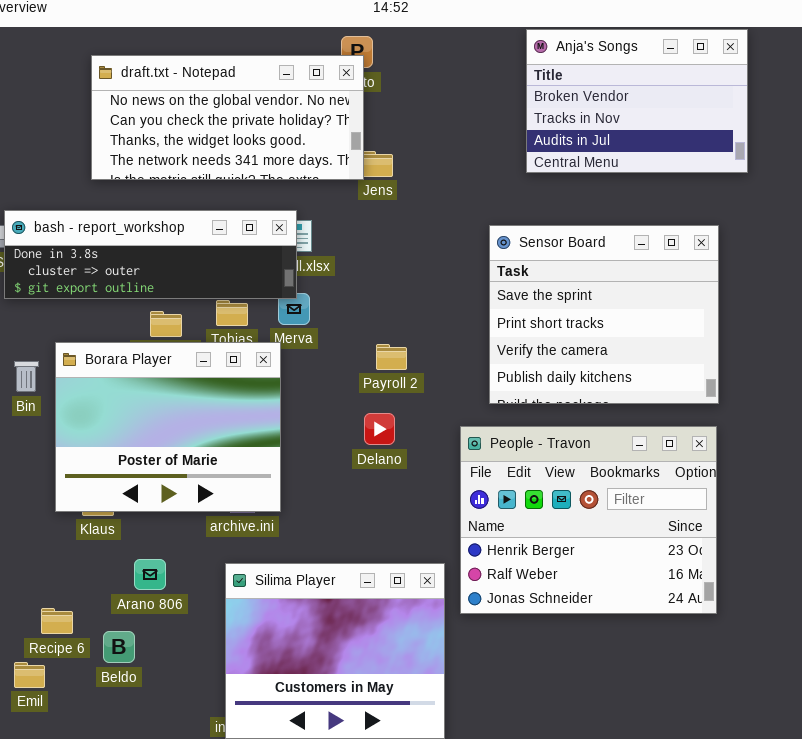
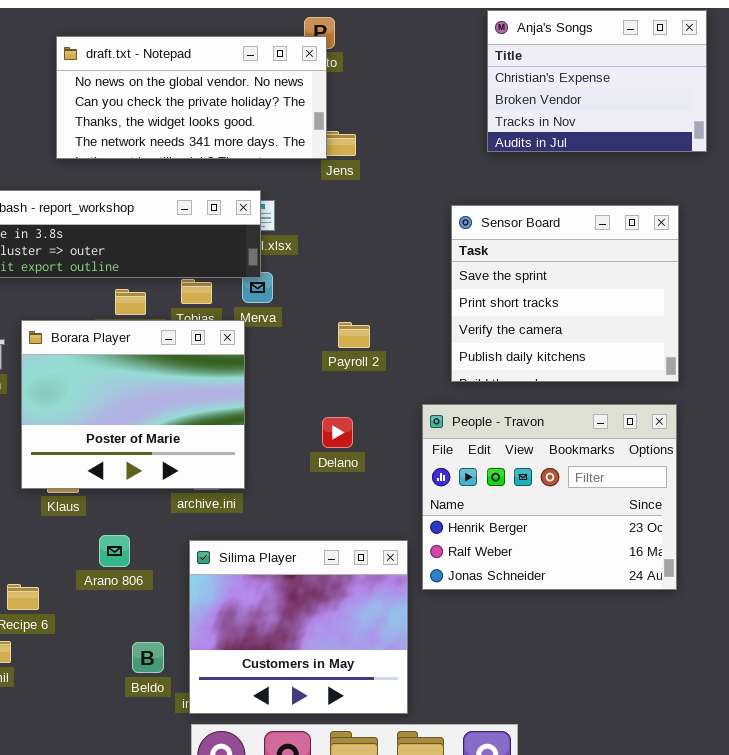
Anja's Songs: [526,29,748,173] -> [487,10,707,152], scrolled up 1 row
Delano: [364,413,395,445] -> [322,417,353,448], moved
Beldo: [103,631,135,663] -> [132,642,164,673], moved

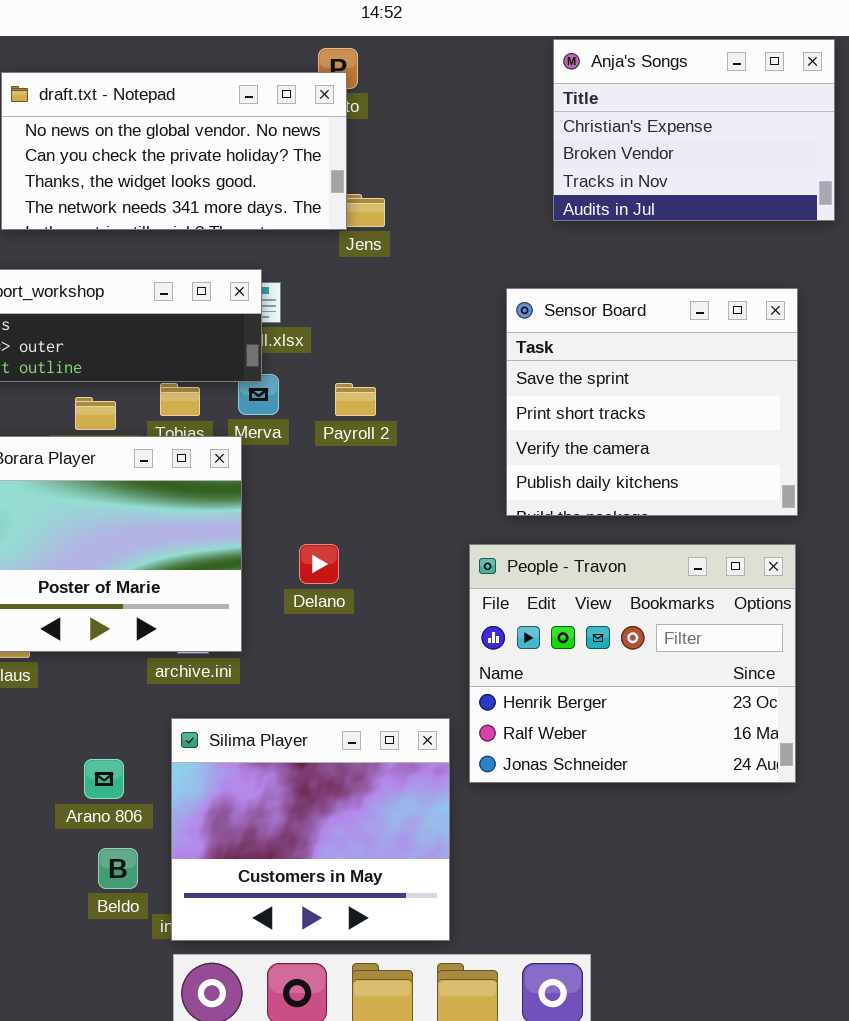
Payroll 2: [338,322,370,348] -> [335,383,376,416], moved
Delano: [322,417,353,448] -> [299,544,339,584], moved
Arano 806: [99,535,130,567] -> [84,759,124,799], moved

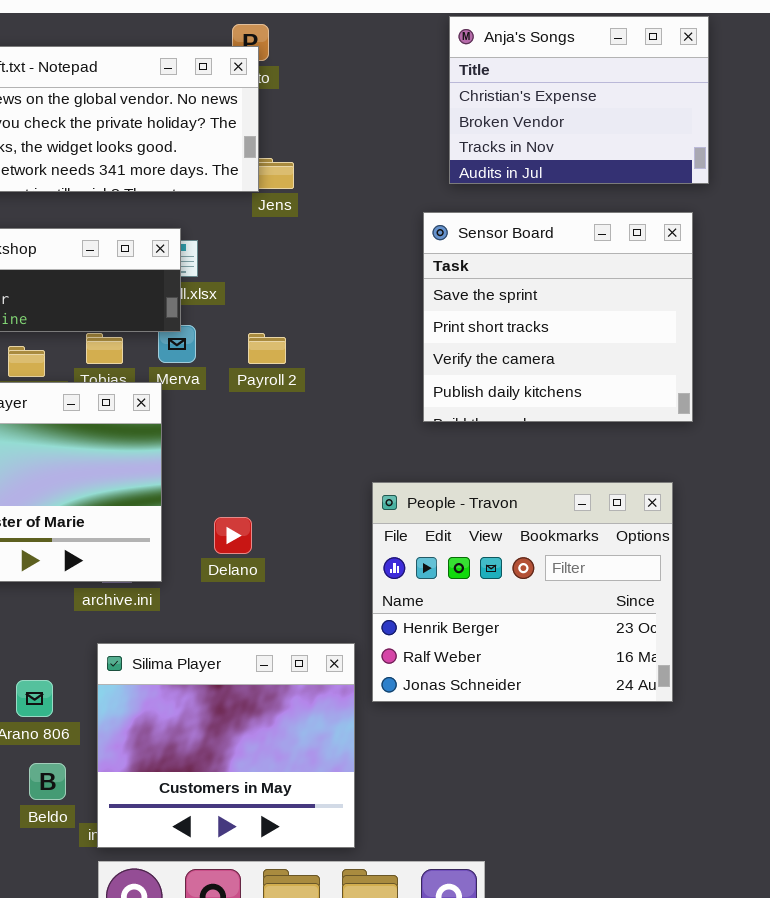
Sensor Board: [506,288,798,516] -> [423,212,693,422], moved
Delano: [299,544,339,584] -> [214,517,252,554], moved

